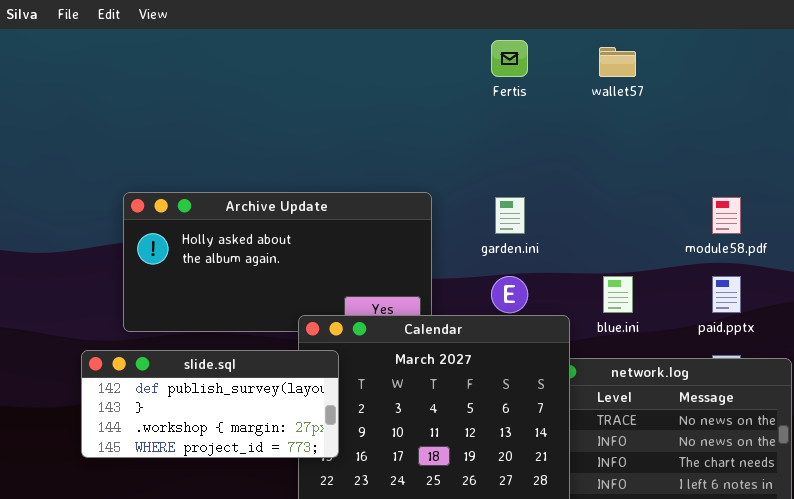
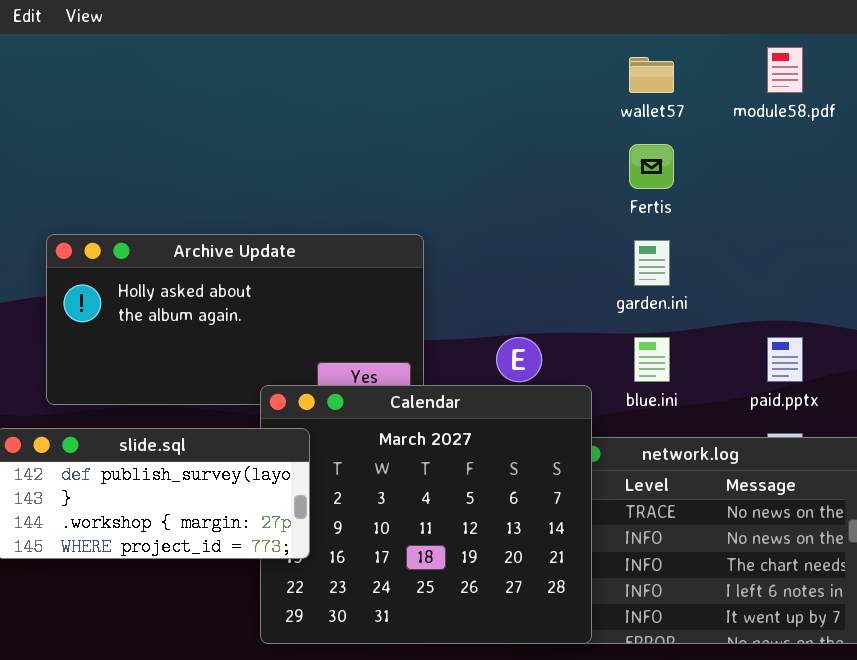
Fertis: [491,40,528,77] -> [629,144,674,189], moved
garden.ini: [495,197,525,234] -> [634,240,670,286], moved
module58.pdf: [712,197,741,234] -> [767,47,803,93], moved

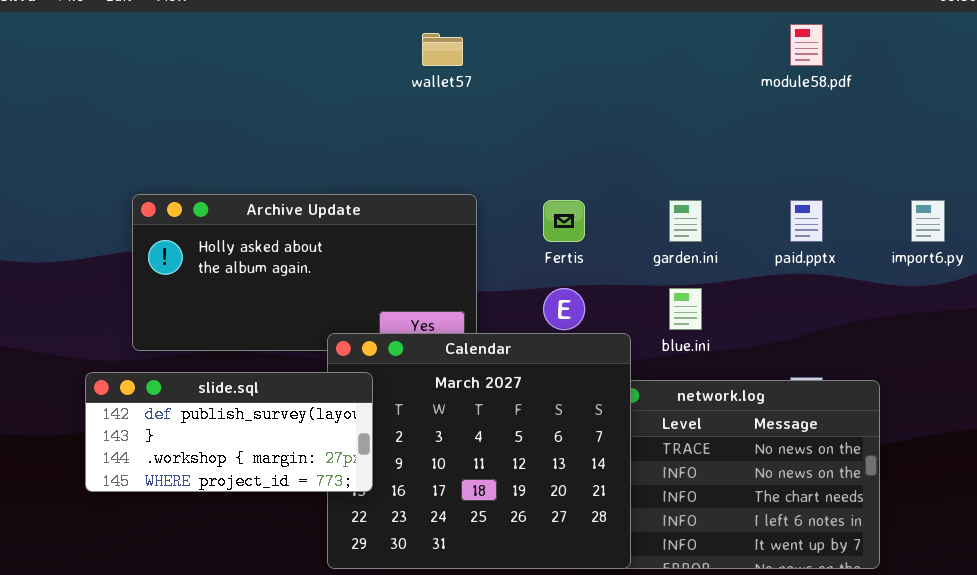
wallet57: [629,57,674,93] -> [422,33,463,66], moved
Fertis: [629,144,674,189] -> [543,200,585,242], moved
paid.pptx: [767,337,803,382] -> [790,200,823,242], moved

